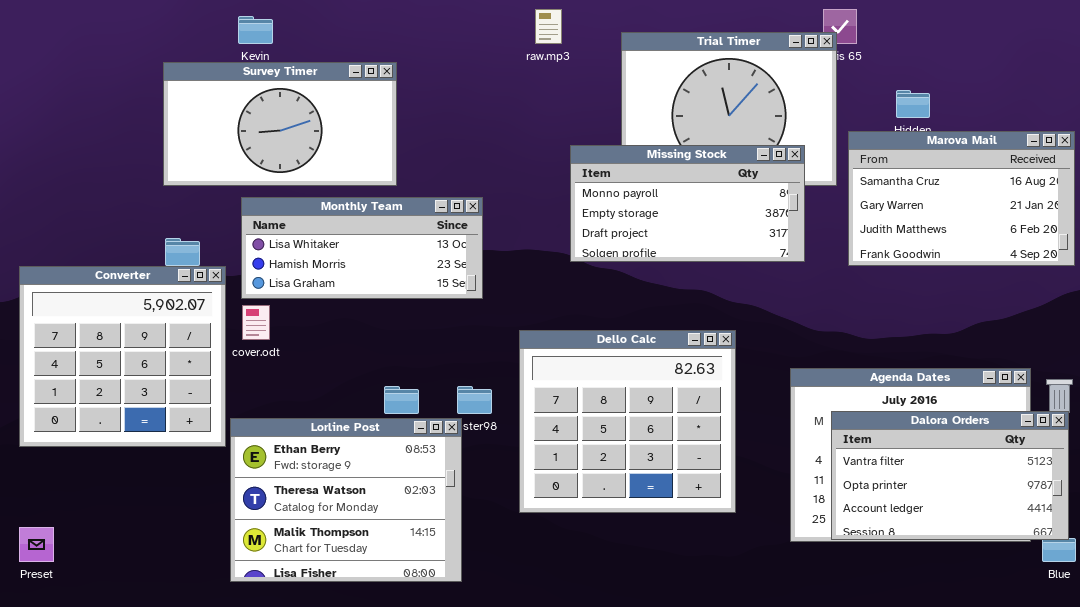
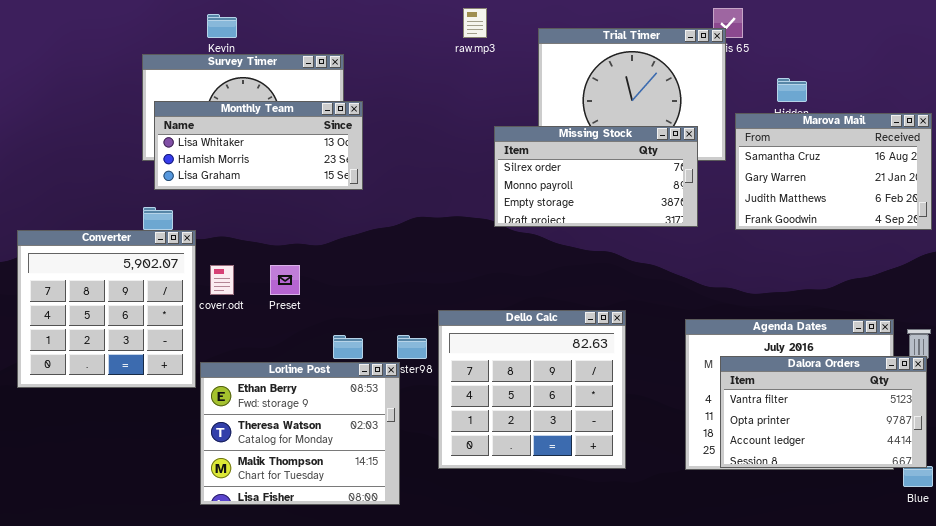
Missing Stock: [570,145,805,262] -> [494,126,698,227], scrolled up 1 row
Monthly Team: [241,197,483,299] -> [154,101,363,190], moved
Dello Calc: [519,330,736,513] -> [438,310,626,469], moved
Preset: [19,527,54,562] -> [270,265,300,295], moved

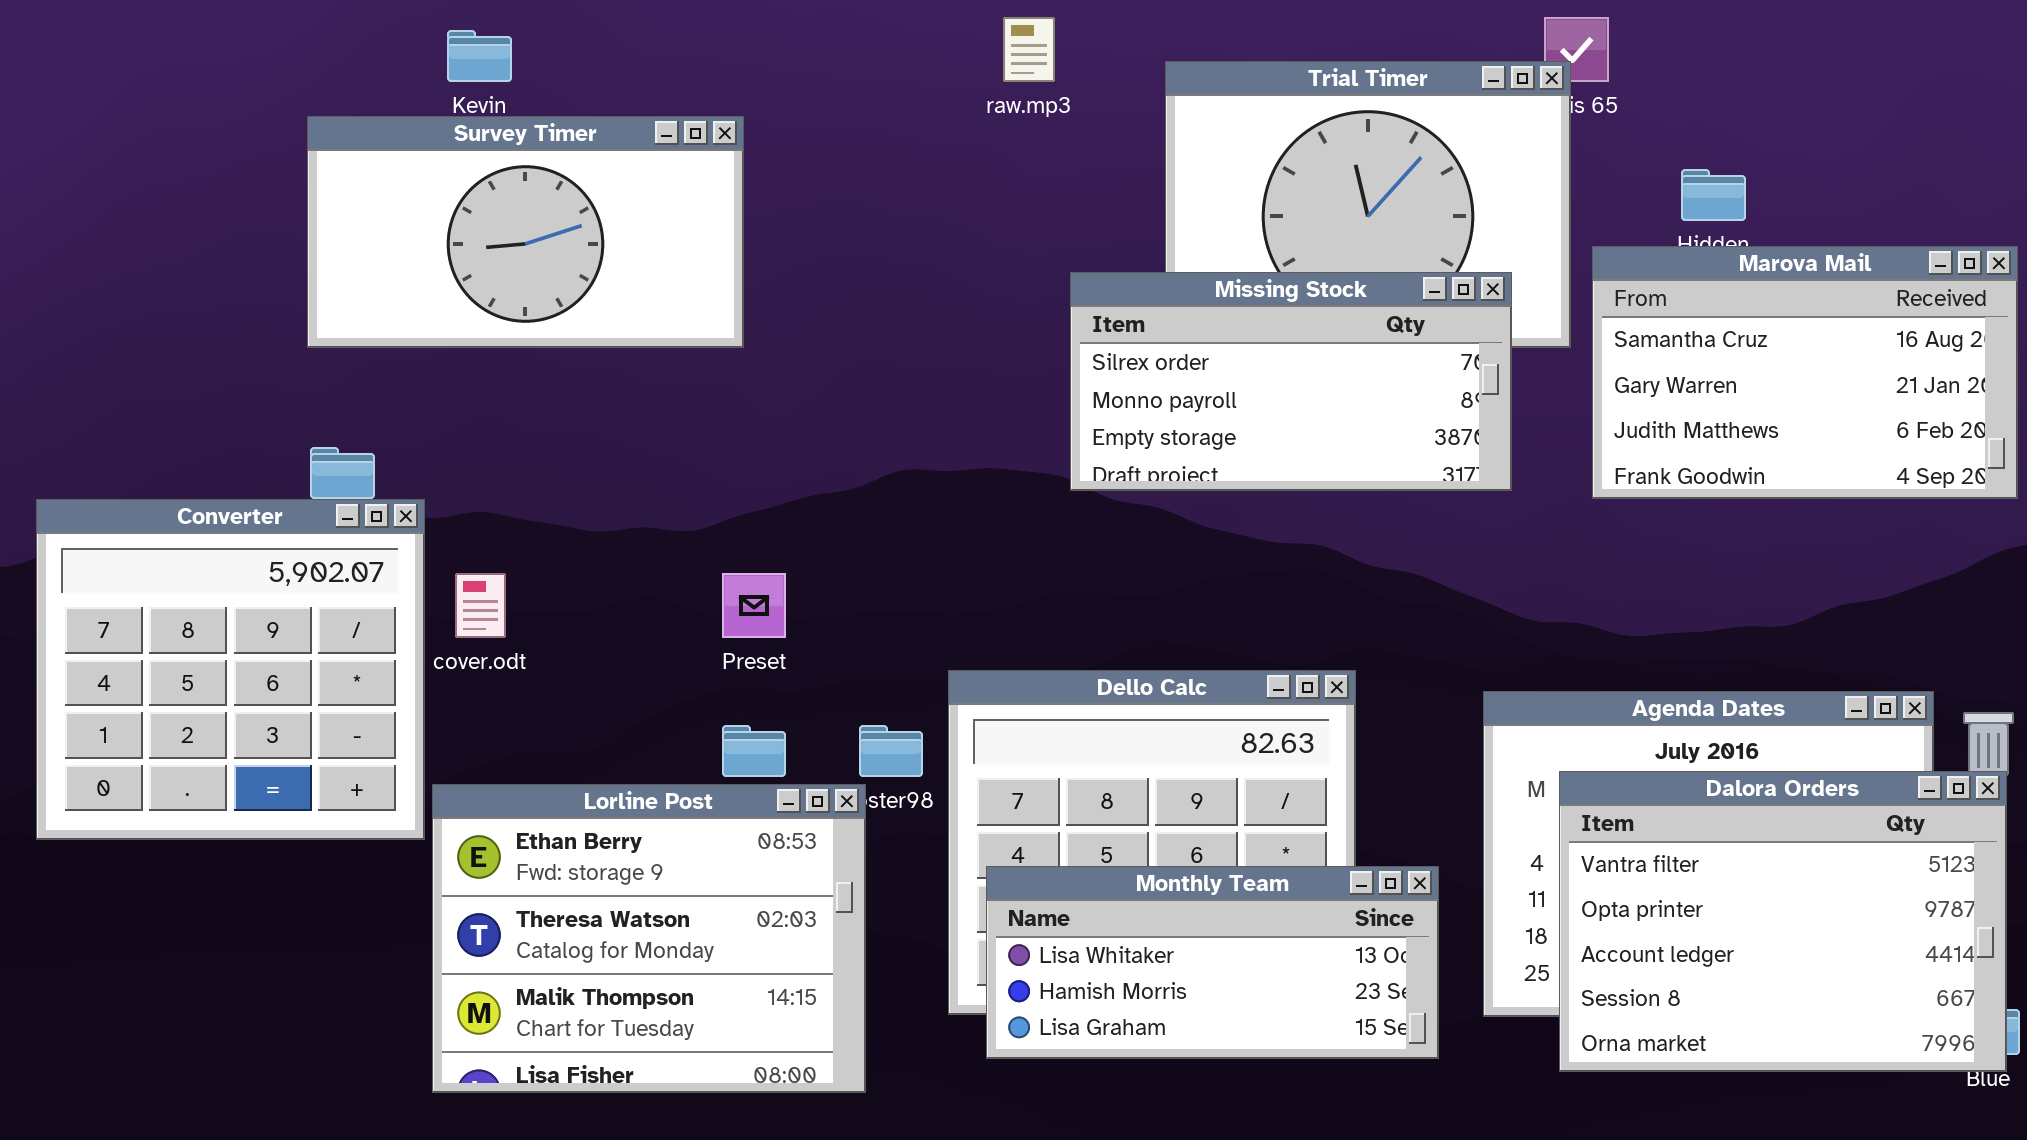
Monthly Team: [154,101,363,190] -> [986,866,1439,1059], moved
Preset: [270,265,300,295] -> [722,573,786,638], moved
Dalora Orders: [720,356,927,468] -> [1559,771,2007,1072], resized

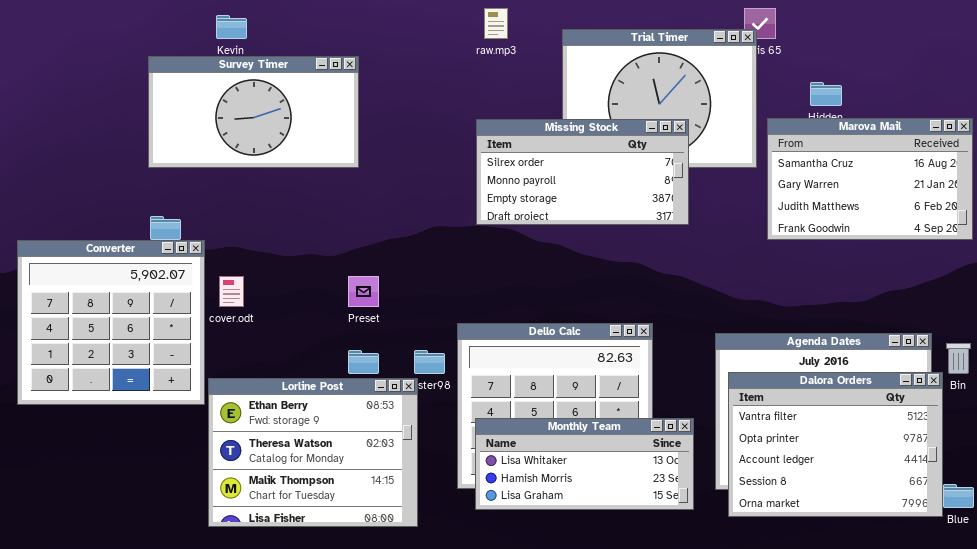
Missing Stock: [1070,272,1512,491] -> [476,119,689,225], moved
Dalora Orders: [1559,771,2007,1072] -> [728,372,943,517], moved

